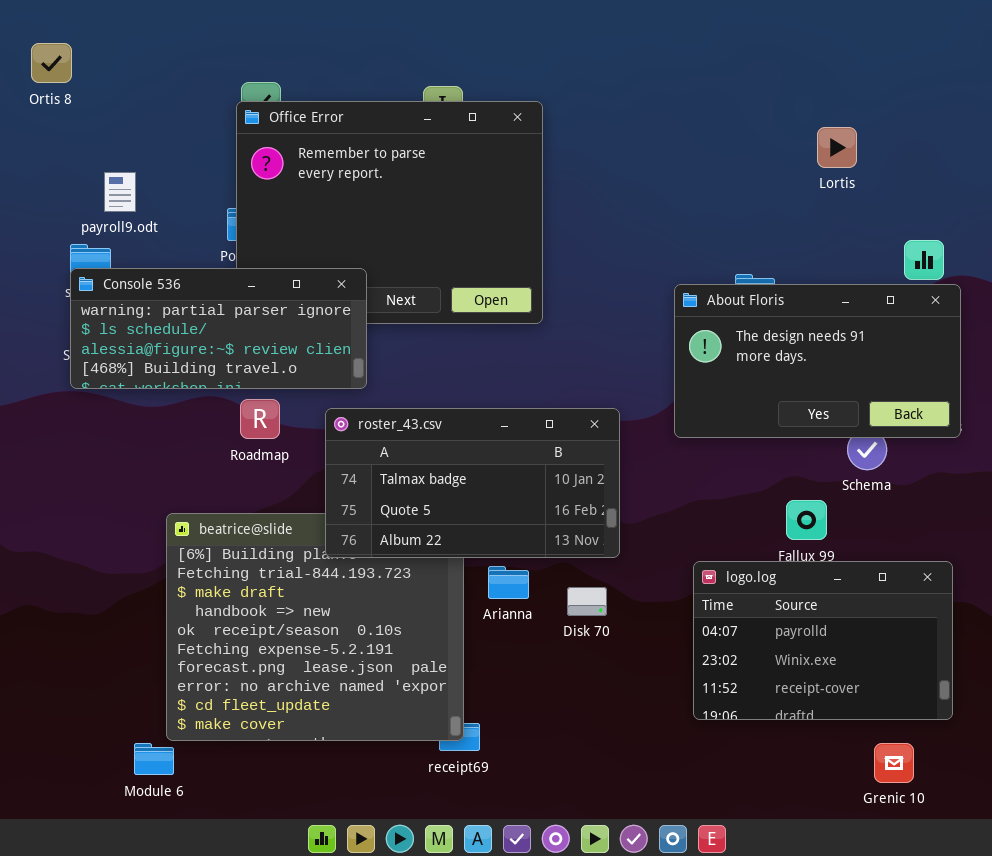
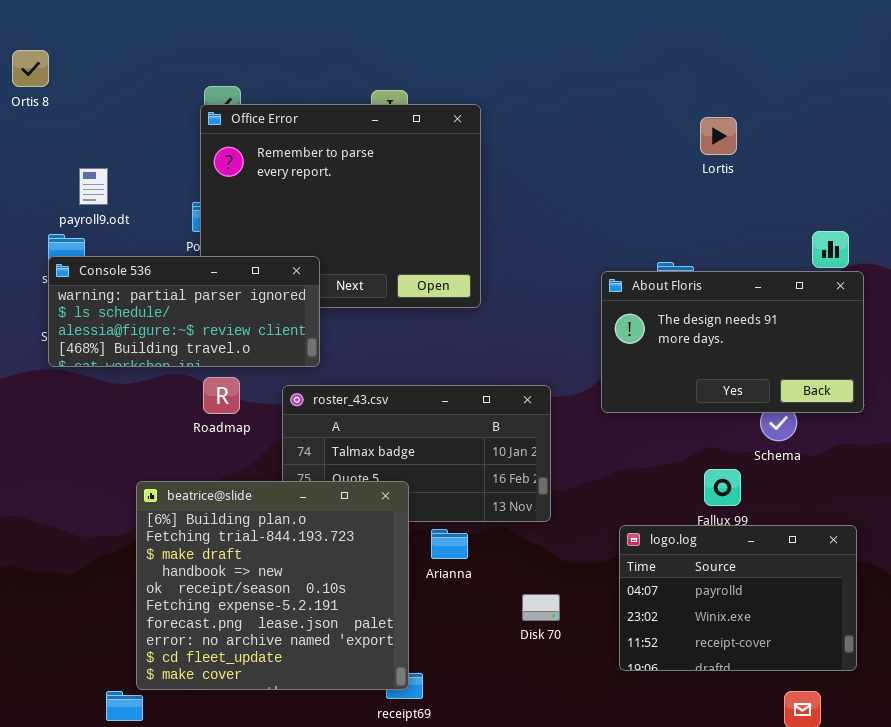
Lortis: [817,127,857,168] -> [700,117,737,155], moved
beatrice@slide: [166,513,464,741] -> [136,481,409,690], raised
Disk 70: [567,587,607,616] -> [522,594,560,621], moved

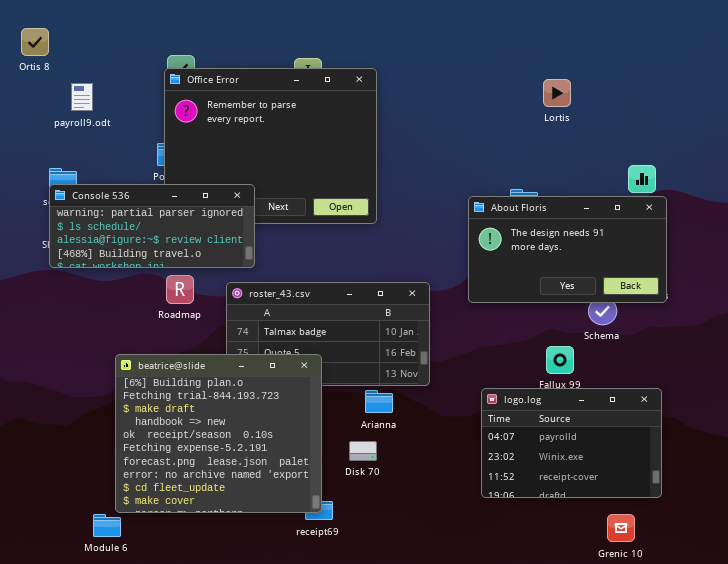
payroll9.odt: [79,168,108,205] -> [71,83,93,111], moved
Arianna: [431,529,468,559] -> [365,390,393,413], moved
Disk 70: [522,594,560,621] -> [349,441,377,461], moved

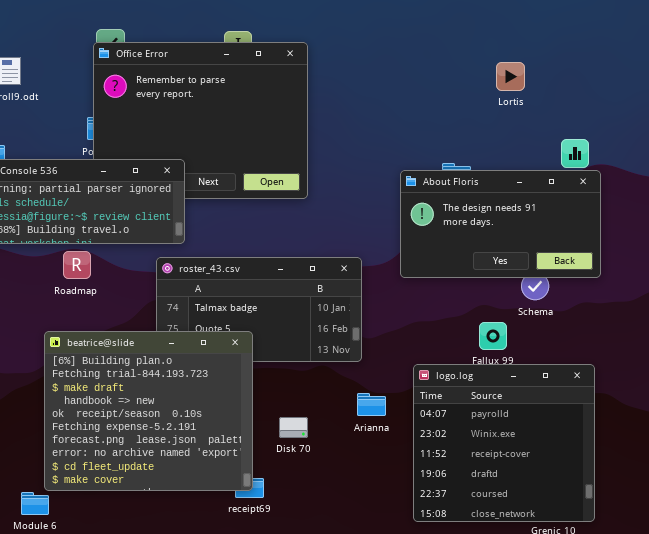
Lortis: [543,79,571,107] -> [496,62,525,91], moved
Roadmap: [166,275,194,304] -> [63,251,91,279], moved
logo.log: [481,388,662,498] -> [413,364,595,522], resized
Arianna: [365,390,393,413] -> [357,393,386,416], moved

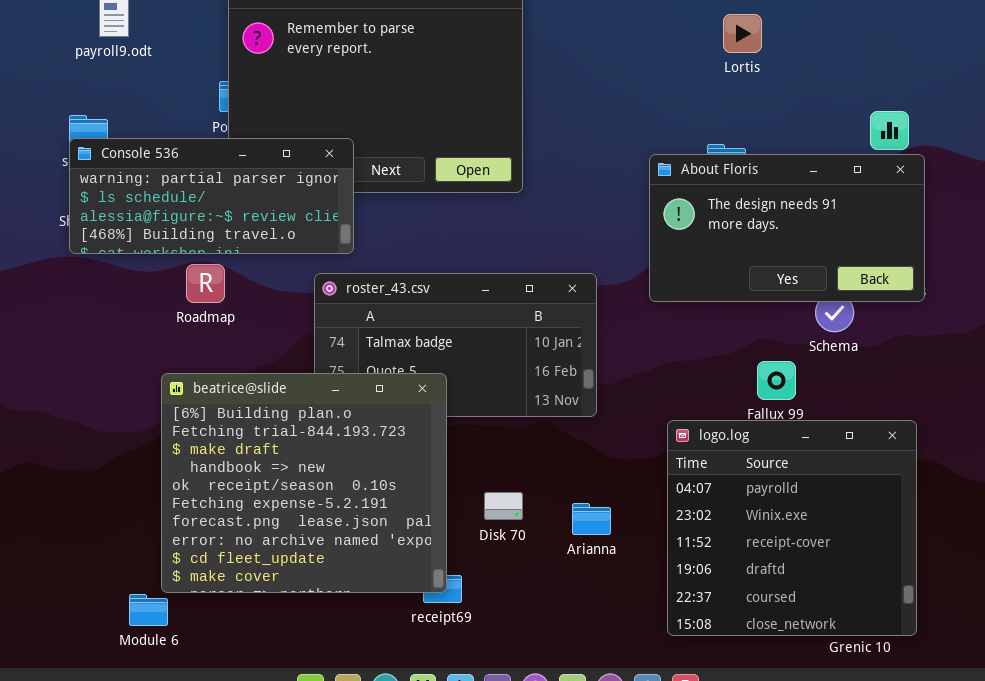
Lortis: [496,62,525,91] -> [723,14,762,53], moved
Arianna: [357,393,386,416] -> [572,503,611,535], moved

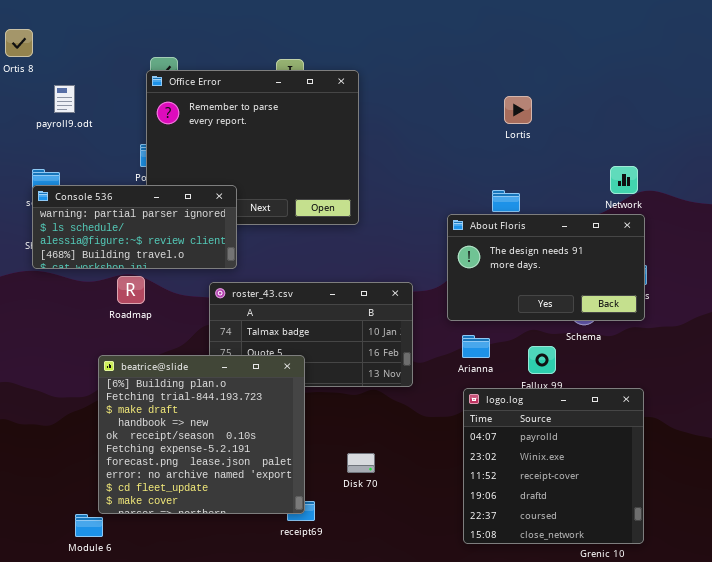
About Floris: [649,154,925,302] -> [447,214,645,321], moved
Disk 70: [484,492,523,520] -> [347,453,375,473], moved
Arianna: [572,503,611,535] -> [462,335,490,358], moved

